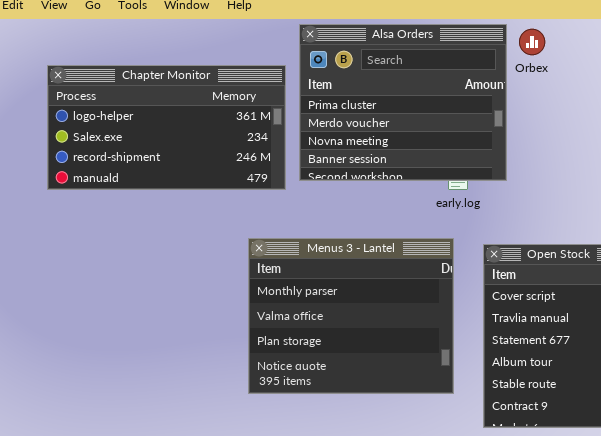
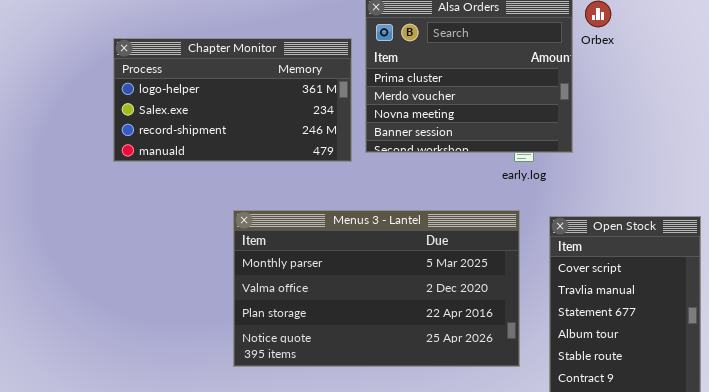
Menus 3 - Lantel: [248,238,454,394] -> [233,210,520,367], resized

